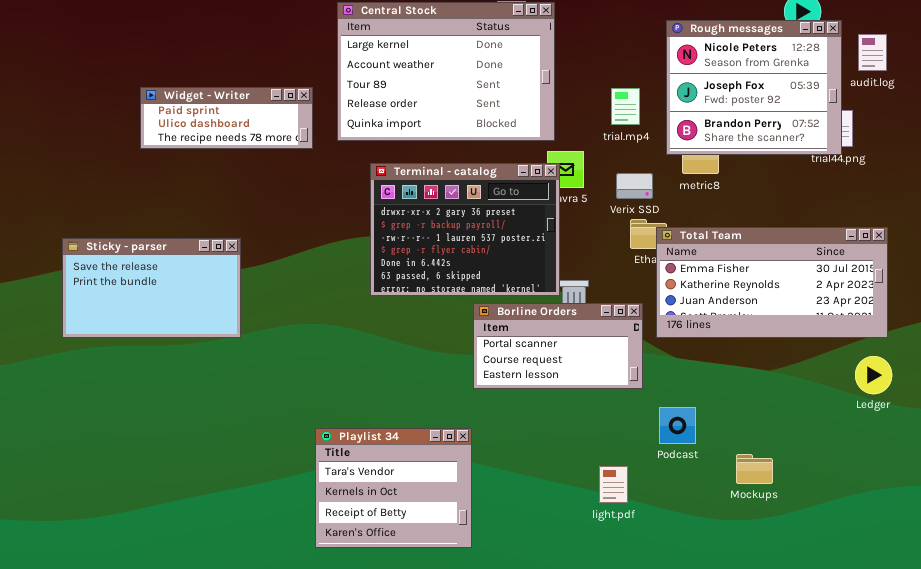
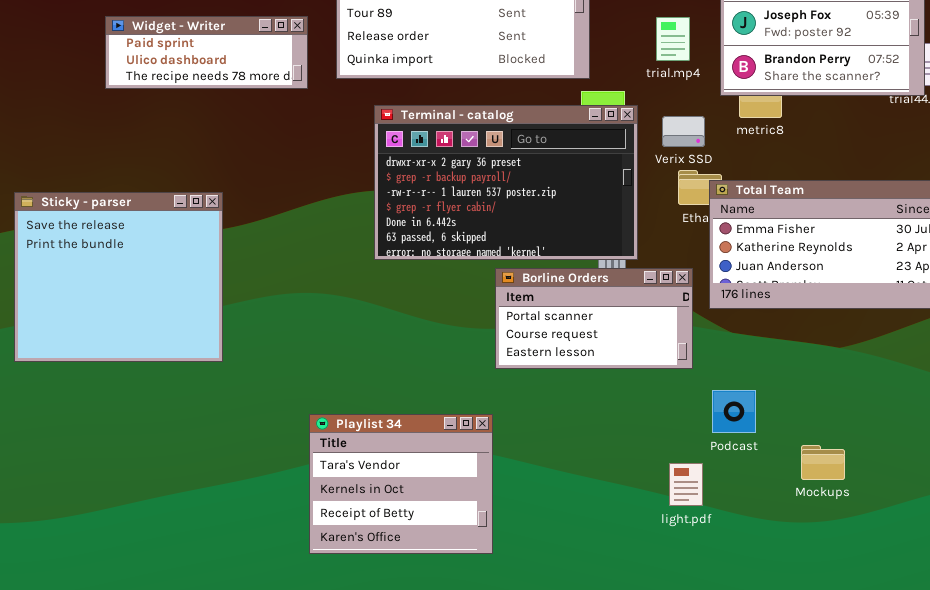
Terminal - catalog: [370,163,560,296] -> [374,105,638,260], resized
Sticky - parser: [62,238,241,338] -> [14,192,223,362], resized
light.pdf: [599,466,628,503] -> [669,463,703,506], moved

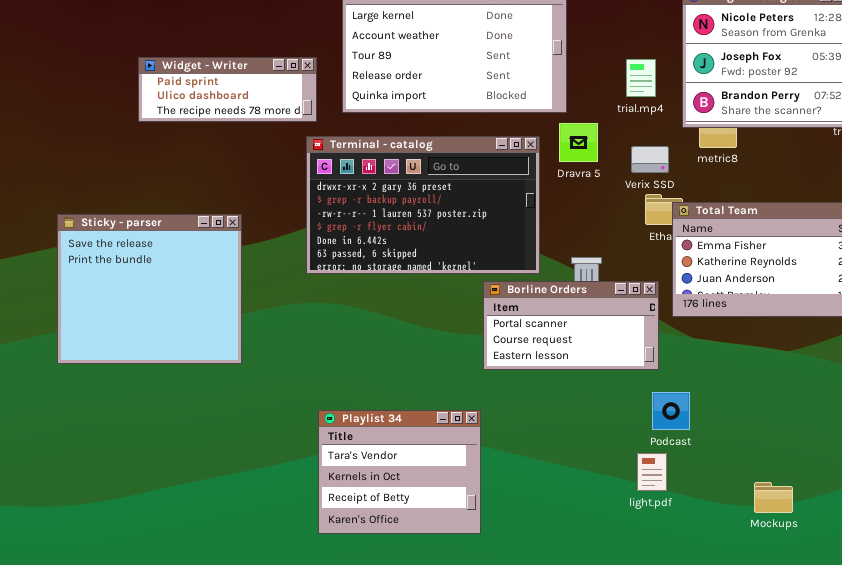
Terminal - catalog: [374,105,638,260] -> [306,136,540,274], moved
Podcast: [712,390,756,433] -> [652,392,690,430], moved
Mockups: [801,445,845,480] -> [754,482,793,513], moved

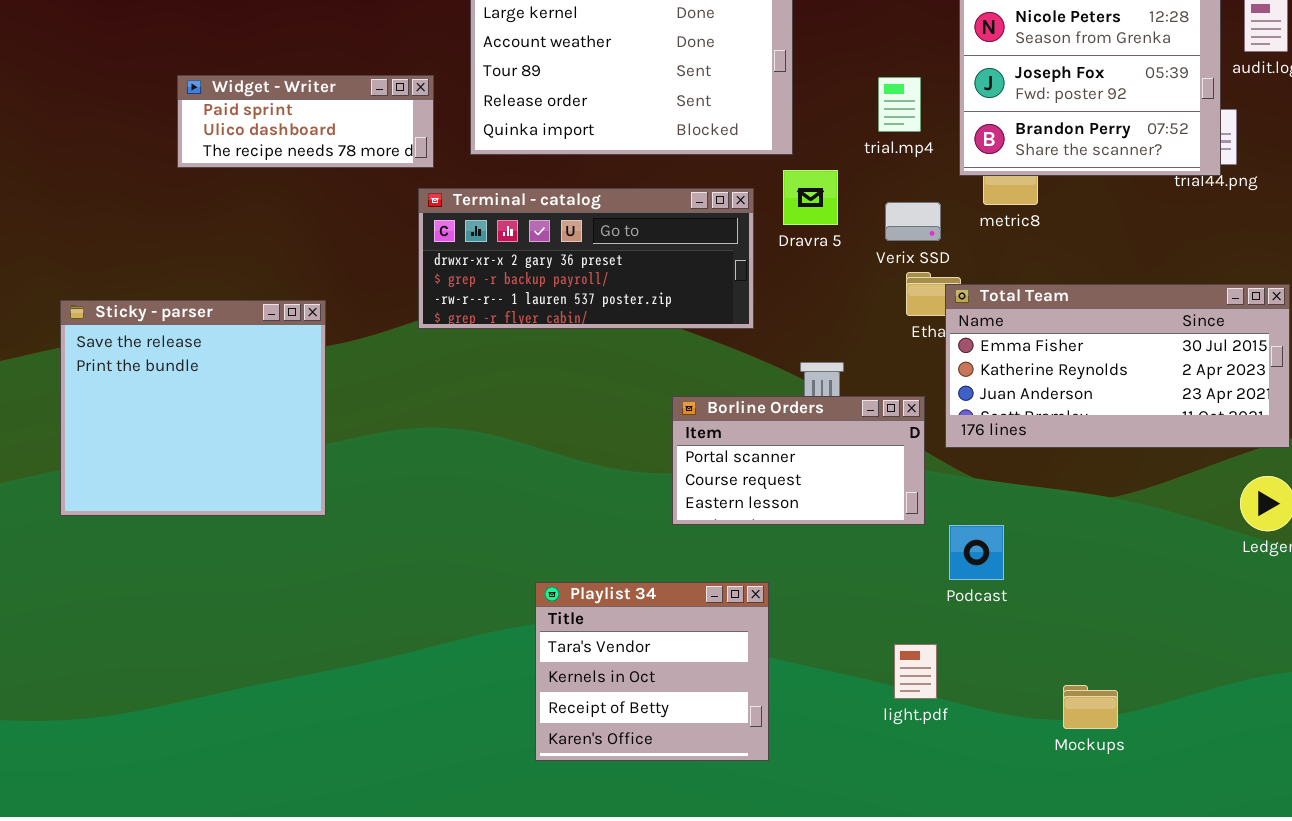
Terminal - catalog: [306,136,540,274] -> [418,188,754,329], resized
Podcast: [652,392,690,430] -> [949,525,1004,580], moved
Playlist 34: [318,410,481,534] -> [535,582,769,761], moved

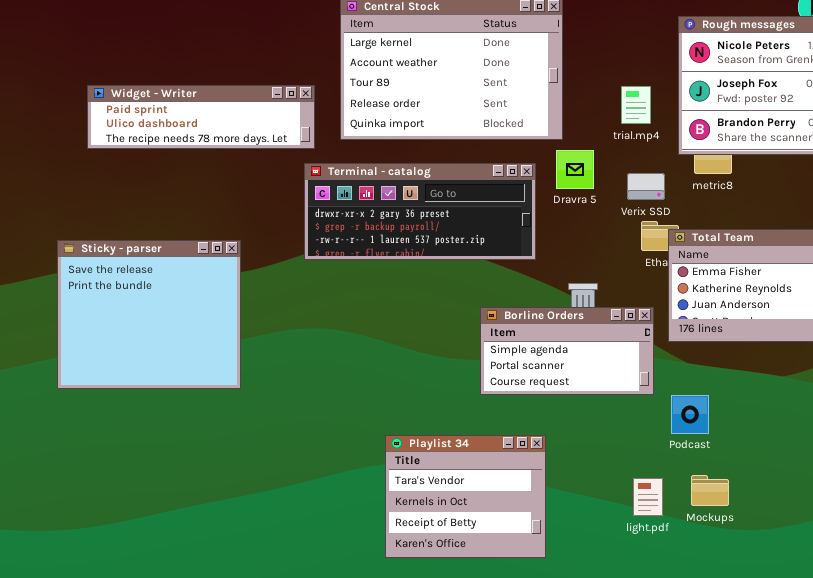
Widget - Writer: [177,75,434,168] -> [87,85,315,149], resized
Borline Orders: [672,396,925,525] -> [480,307,654,395], scrolled up 1 row
Mockups: [1063,685,1118,729] -> [691,475,729,506], moved

